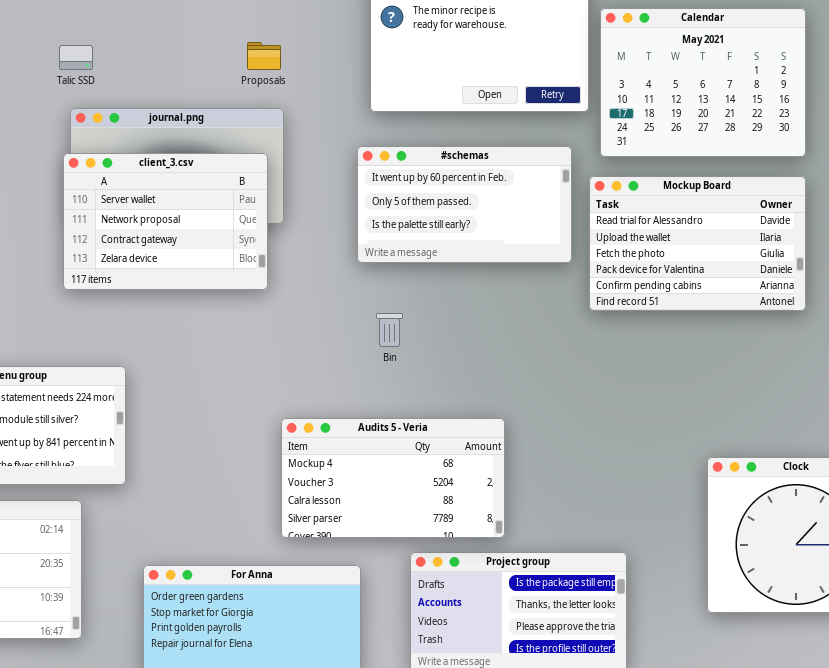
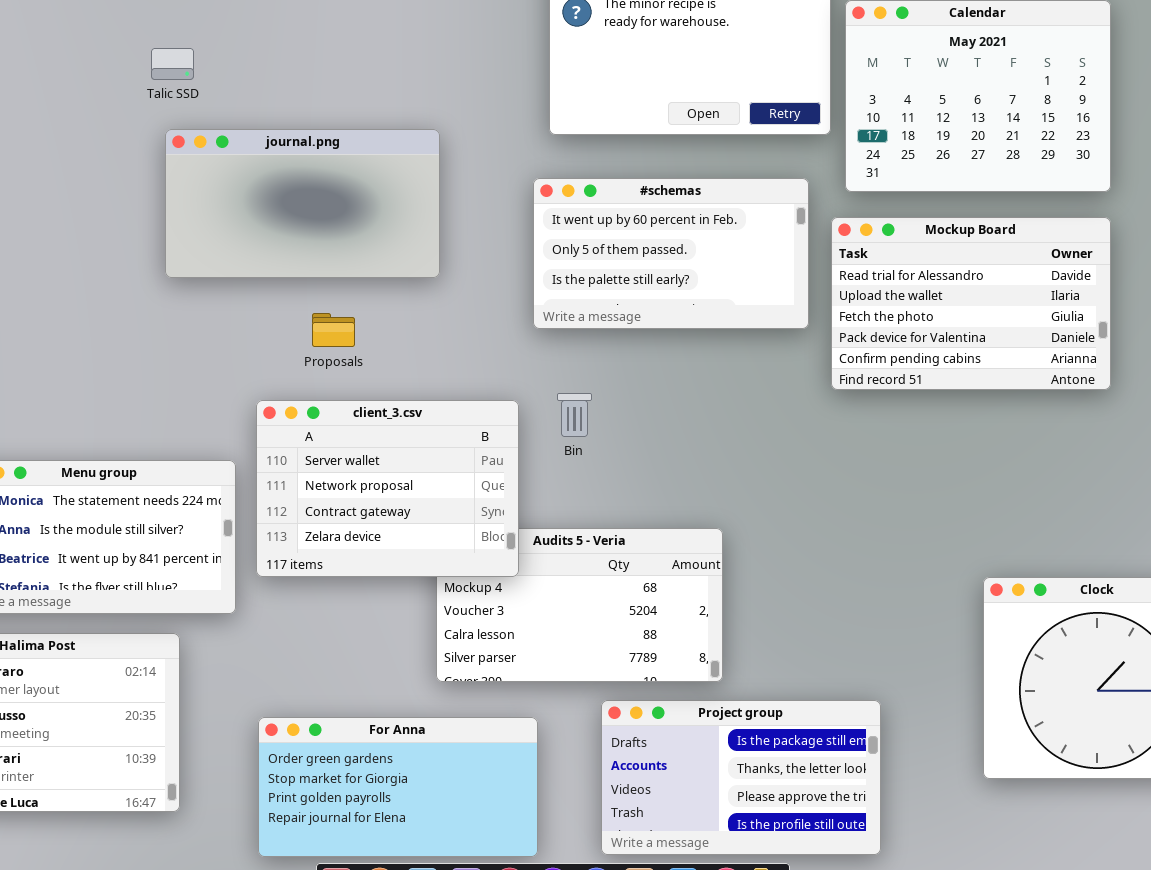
Proposals: [247,42,281,70] -> [312,313,355,347], moved
client_3.csv: [63,153,268,290] -> [256,400,519,577], moved

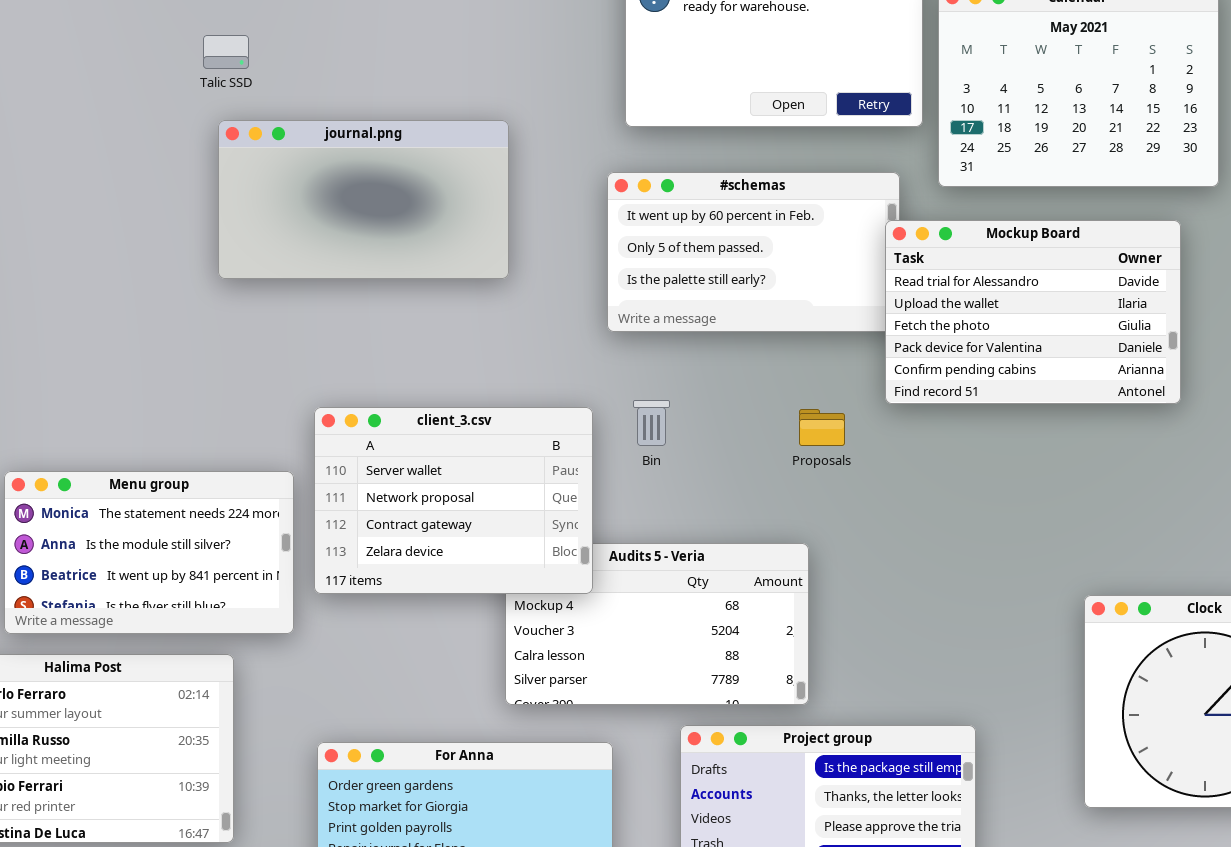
Mockup Board: [831,217,1111,390] -> [885,220,1181,404], moved
Proposals: [312,313,355,347] -> [799,409,845,446], moved

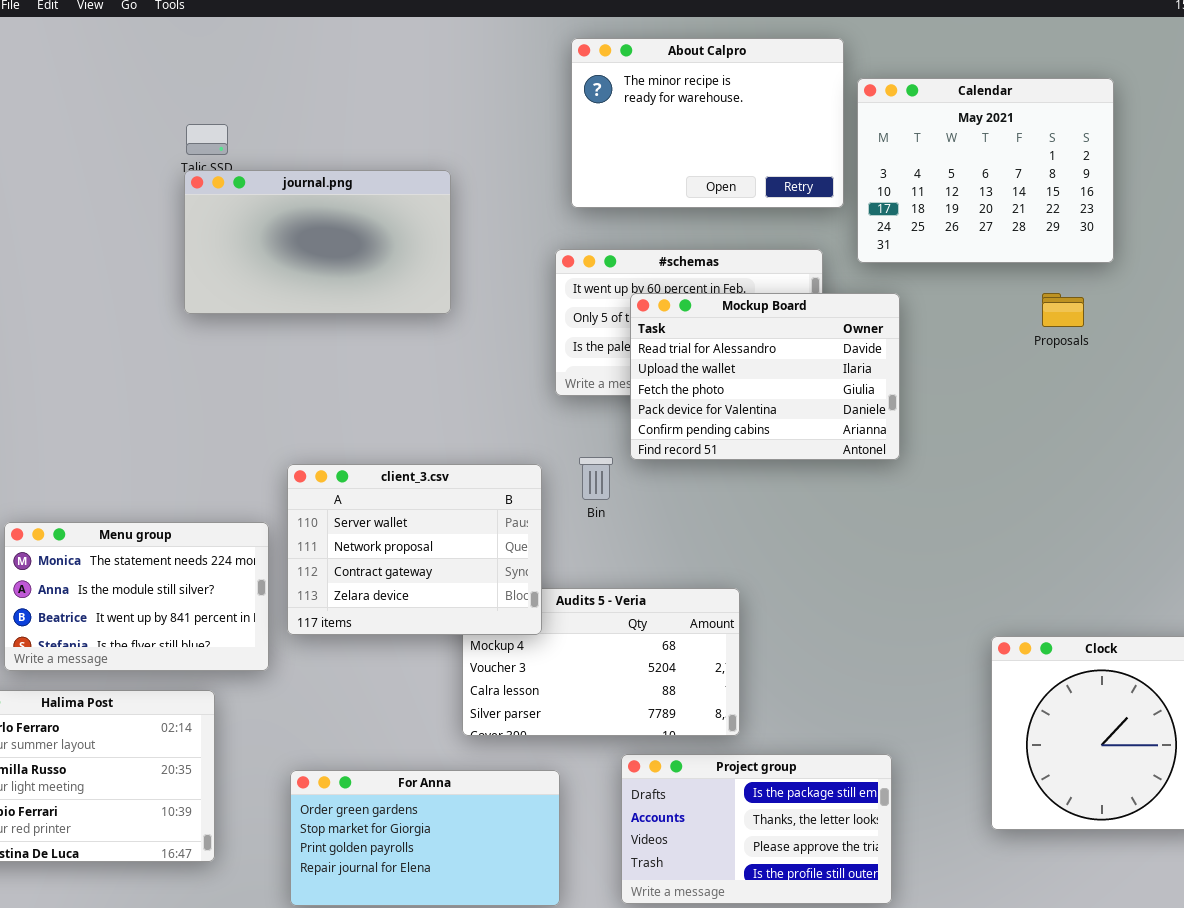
journal.png: [218,120,509,279] -> [184,170,451,314], moved
Mockup Board: [885,220,1181,404] -> [630,293,900,460], moved
Proposals: [799,409,845,446] -> [1042,293,1084,327], moved

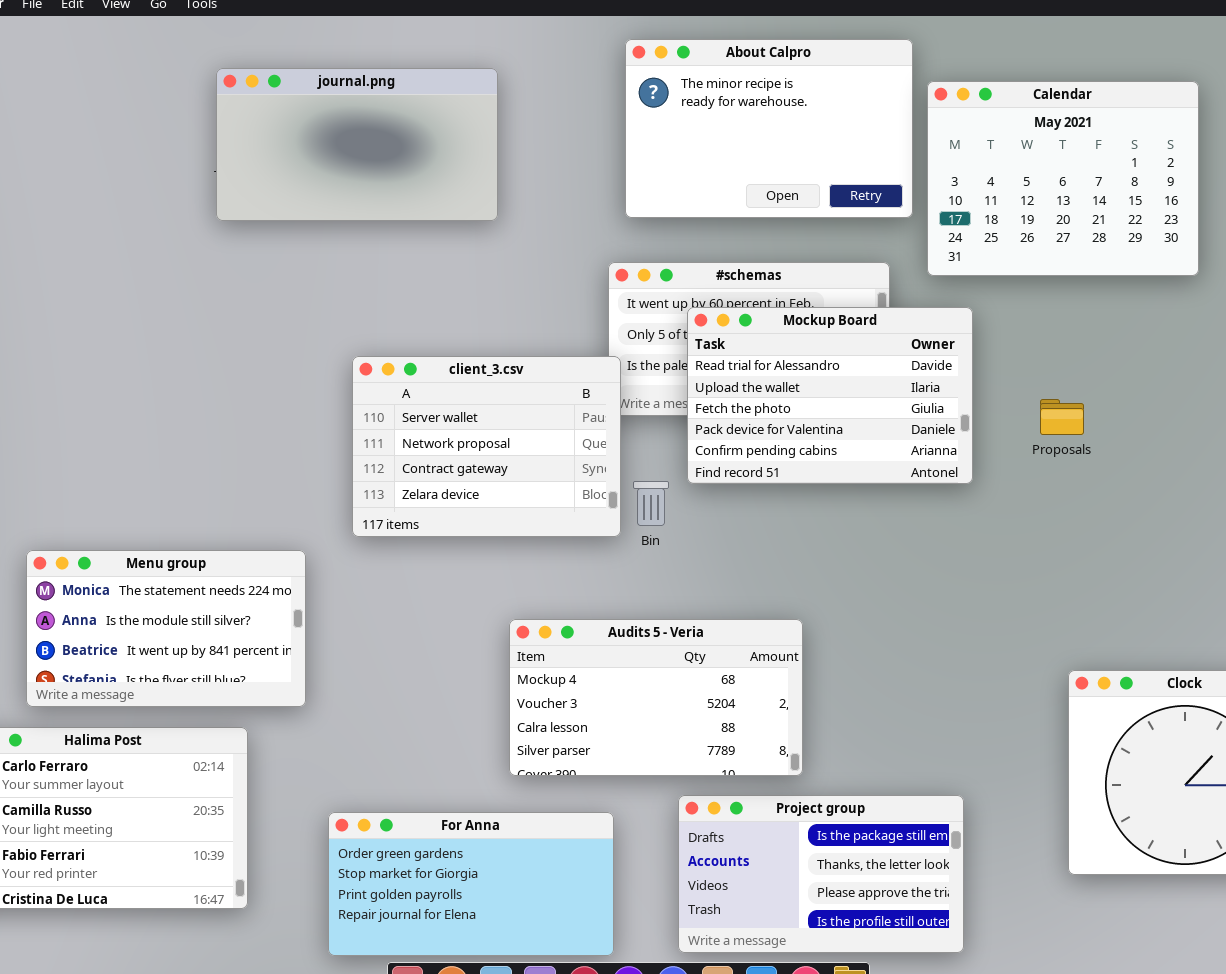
journal.png: [184,170,451,314] -> [216,68,498,221], moved
Proposals: [1042,293,1084,327] -> [1040,399,1084,435], moved
client_3.csv: [287,464,542,635] -> [352,356,621,537], moved

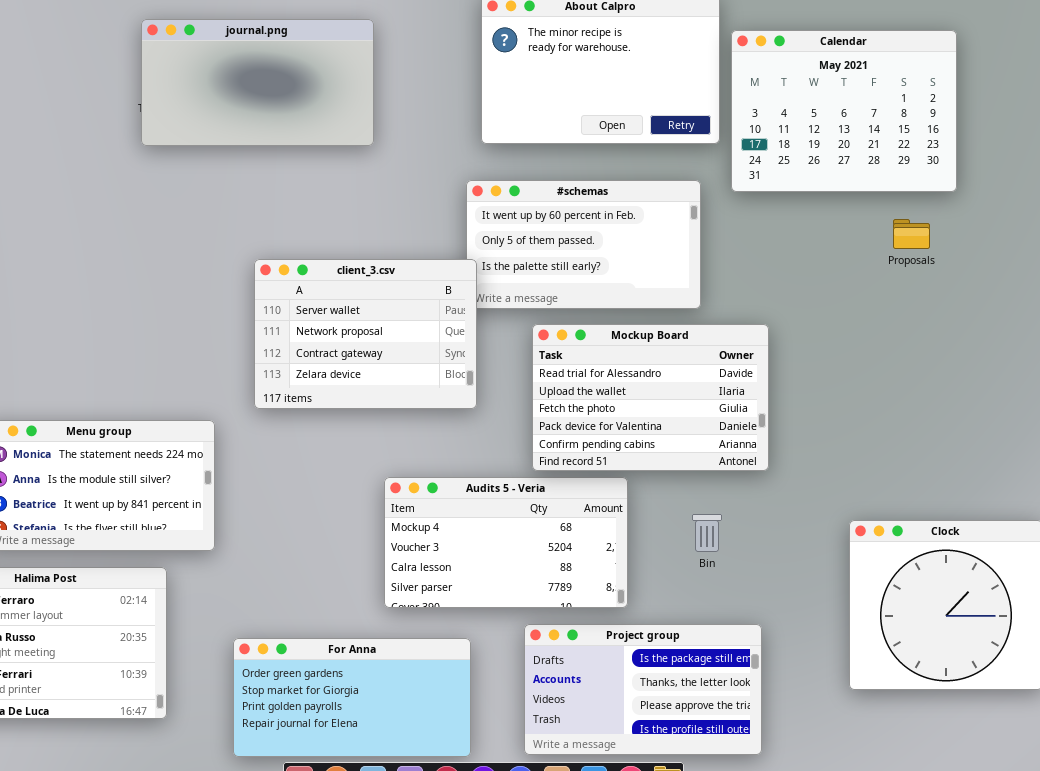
Mockup Board: [687,307,973,484] -> [532,324,769,471], moved
Proposals: [1040,399,1084,435] -> [893,219,930,249], moved
Bin: [633,481,669,526] -> [692,514,722,552], moved

